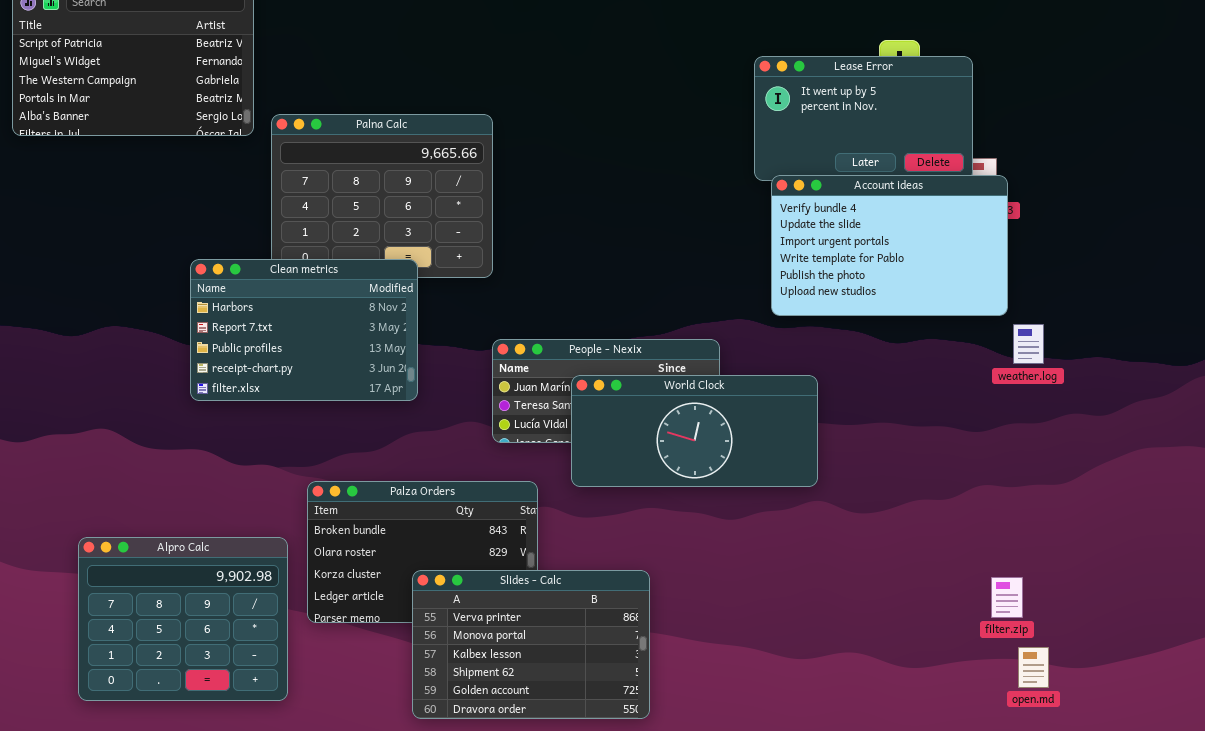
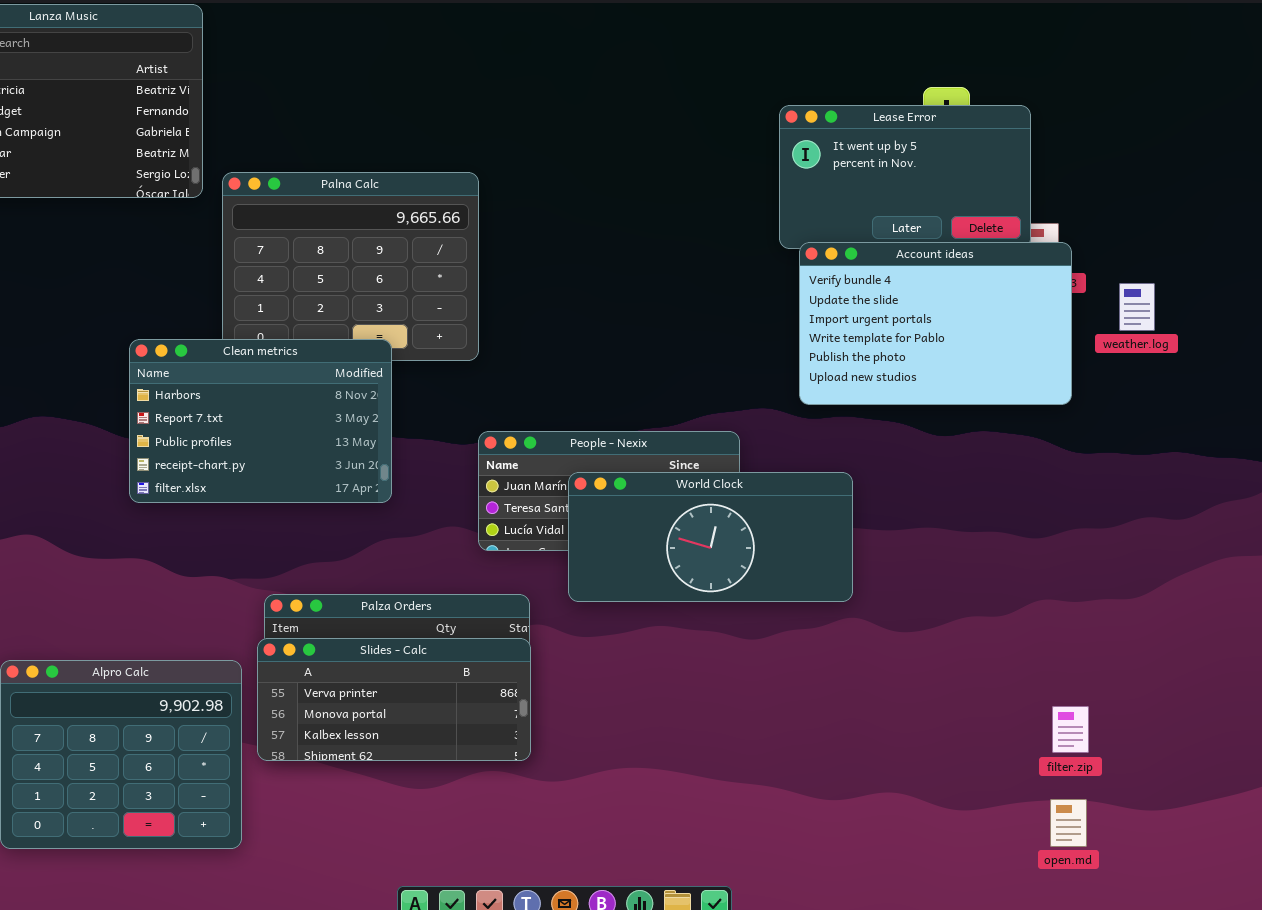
weather.log: [1013,324,1044,364] -> [1119,283,1155,331], moved
Slides - Calc: [412,570,650,719] -> [257,638,531,761], moved, resized
open.md: [1018,647,1049,688] -> [1050,799,1087,847], moved

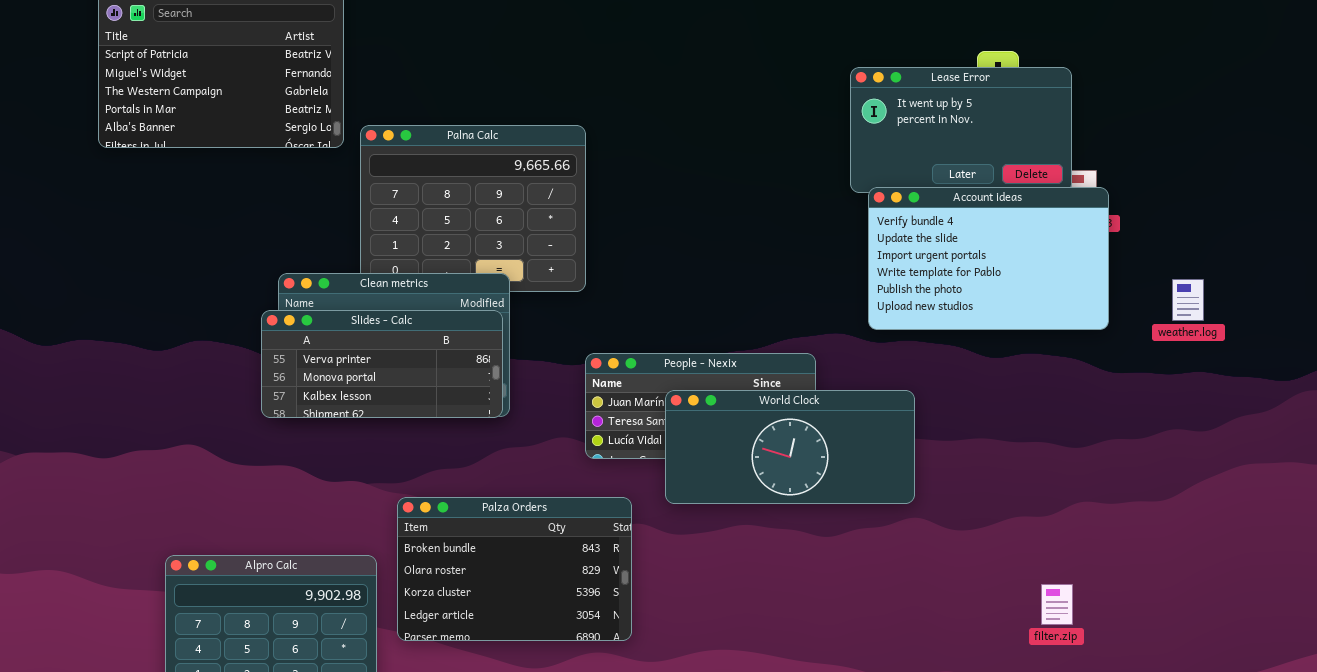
weather.log: [1119,283,1155,331] -> [1172,279,1204,321], moved
Slides - Calc: [257,638,531,761] -> [261,310,503,418], moved
filter.zip: [1052,706,1089,753] -> [1041,584,1073,625], moved

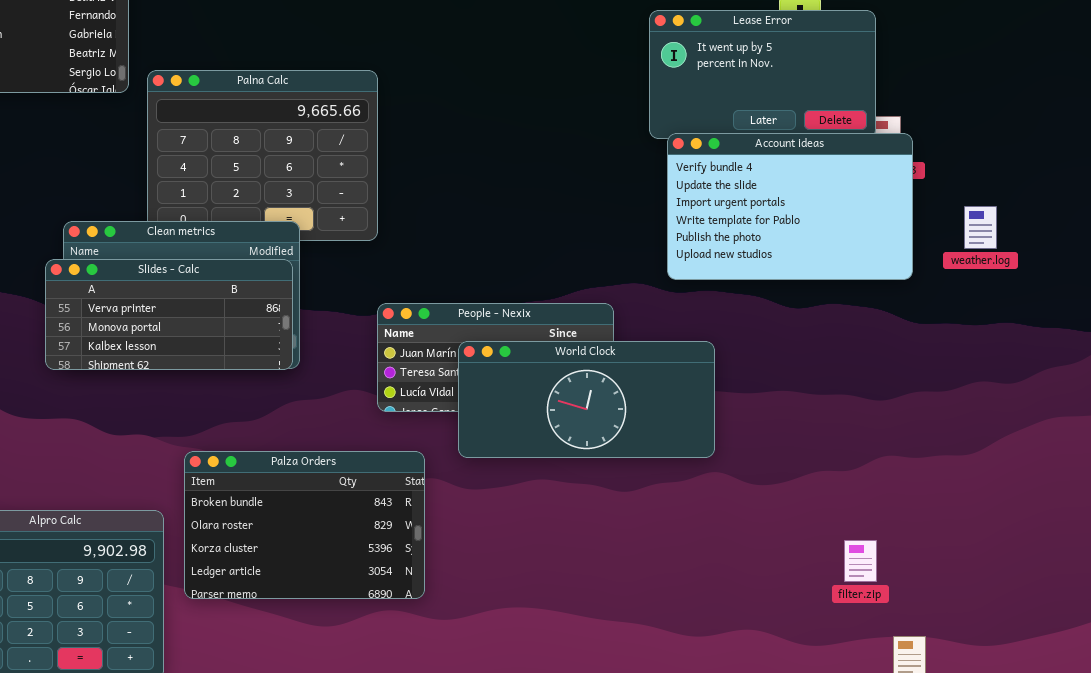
weather.log: [1172,279,1204,321] -> [964,206,997,249], moved

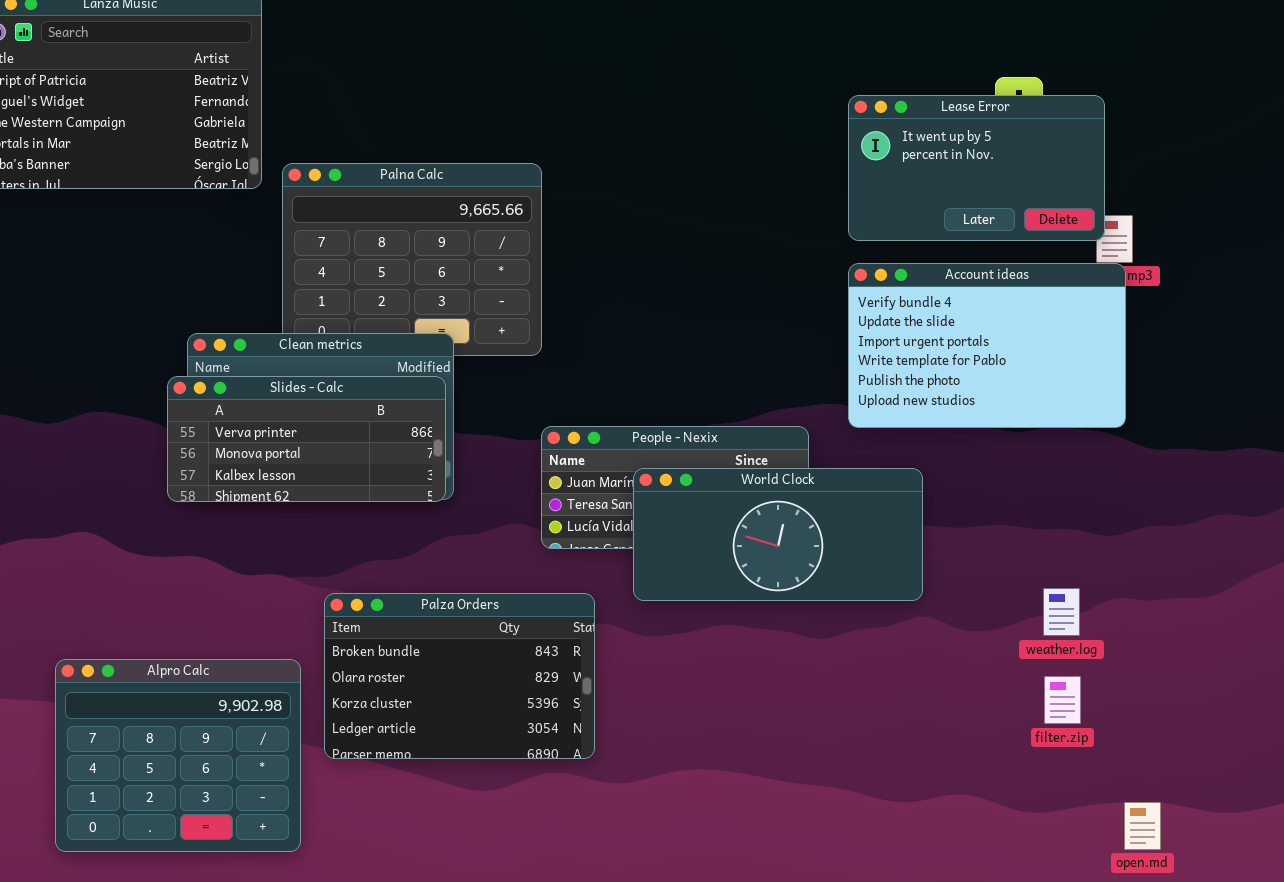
Account ideas: [667,133,913,280] -> [848,263,1126,428], moved
weather.log: [964,206,997,249] -> [1043,588,1080,636], moved
filter.zip: [844,540,877,582] -> [1044,676,1081,724], moved

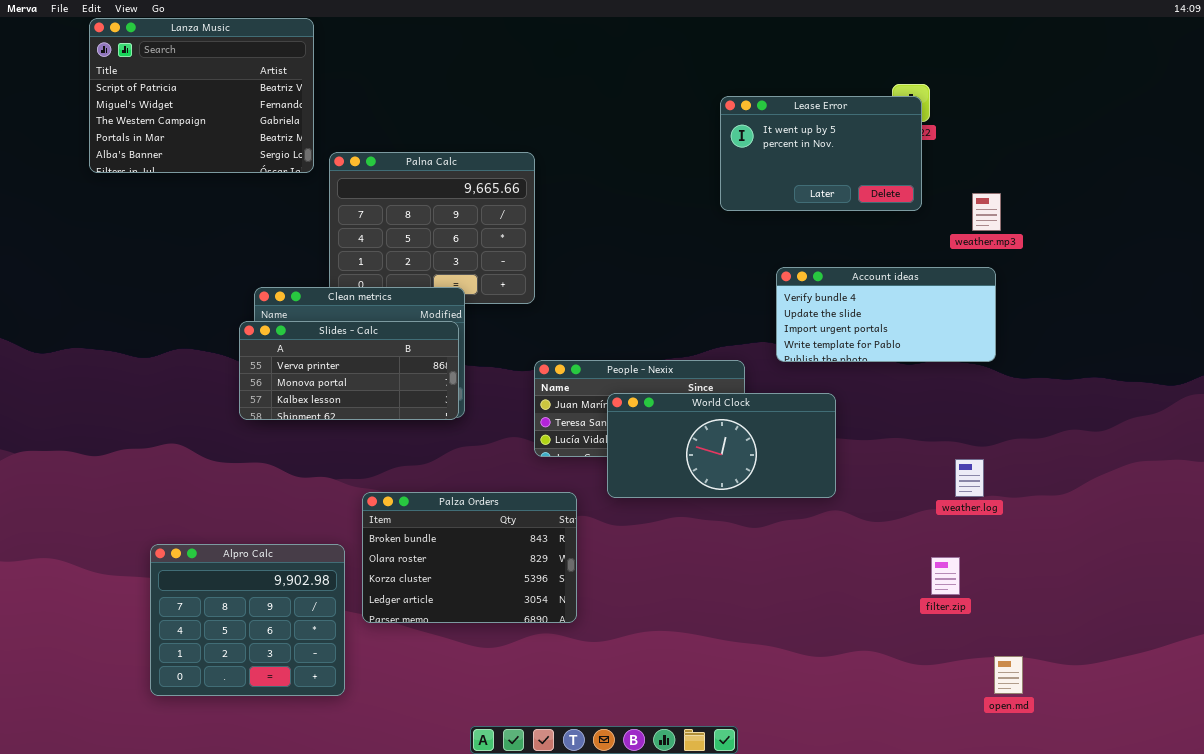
Lease Error: [848,95,1105,241] -> [720,96,922,211], moved
Account ideas: [848,263,1126,428] -> [776,267,996,362], resized
weather.log: [1043,588,1080,636] -> [955,459,984,497], moved

